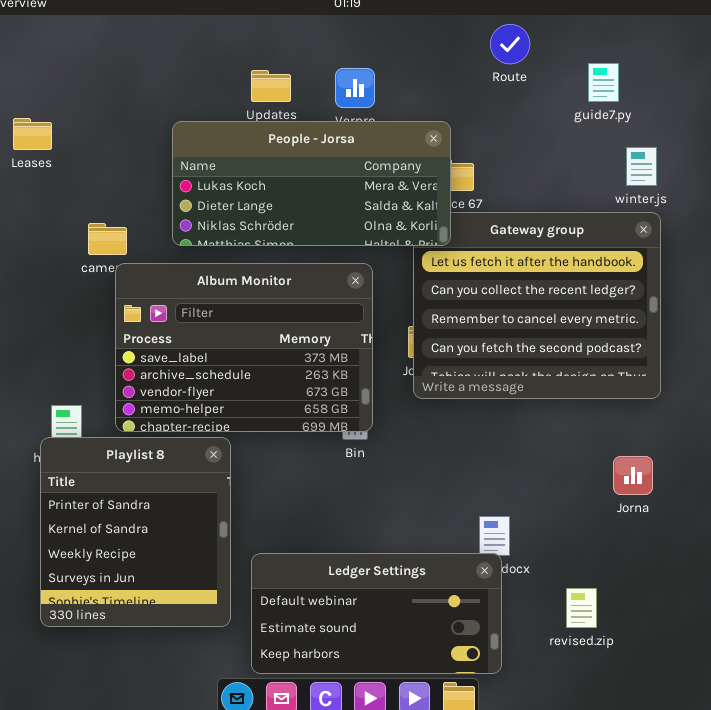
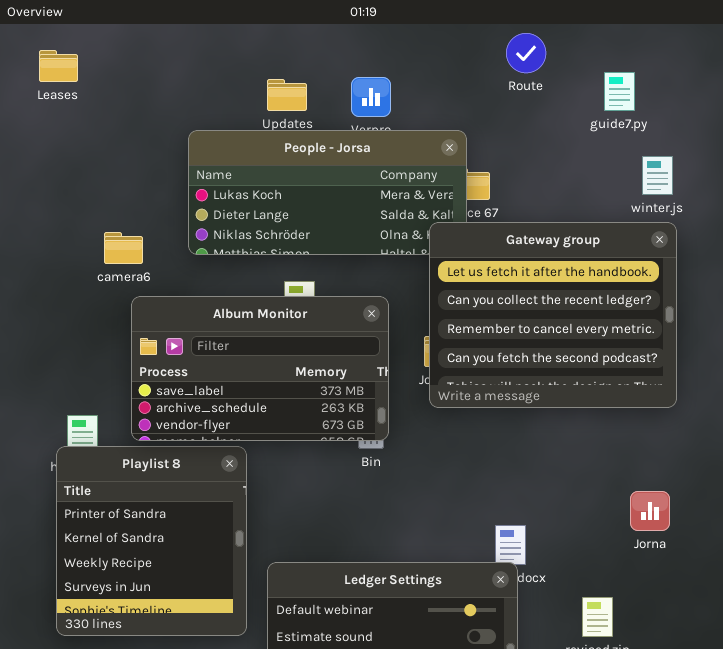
Leases: [13,118,52,150] -> [39,50,78,82], moved
Gateway group: [413,212,661,399] -> [429,222,677,408], raised
Album Monitor: [115,263,373,432] -> [131,296,389,441], resized
Jorna: [613,456,653,495] -> [630,491,670,531], moved

